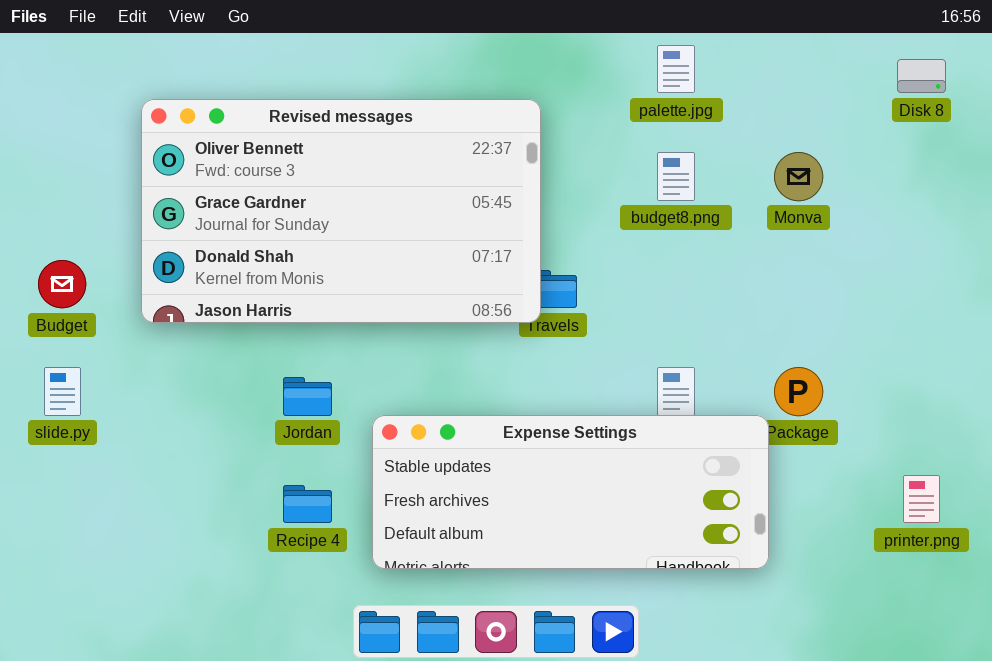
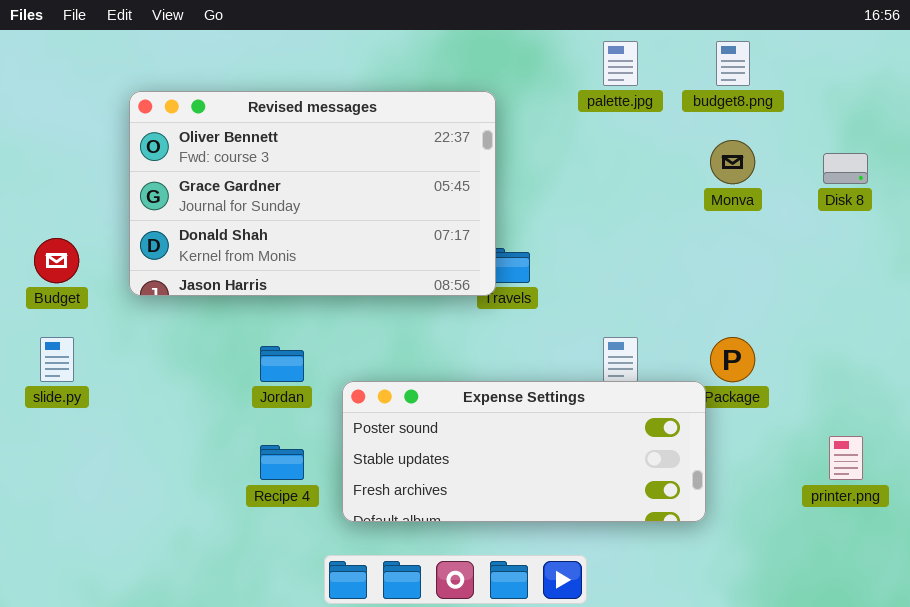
Disk 8: [897,59,946,93] -> [823,153,868,184], moved
budget8.png: [657,152,695,201] -> [716,41,750,86], moved
Expense Settings: [372,415,769,569] -> [342,381,706,522], scrolled up 1 row

